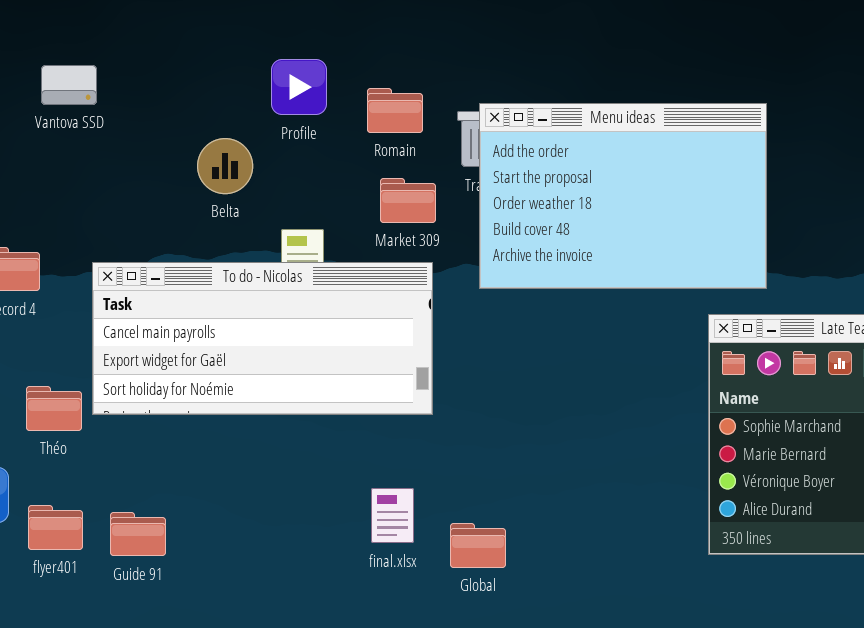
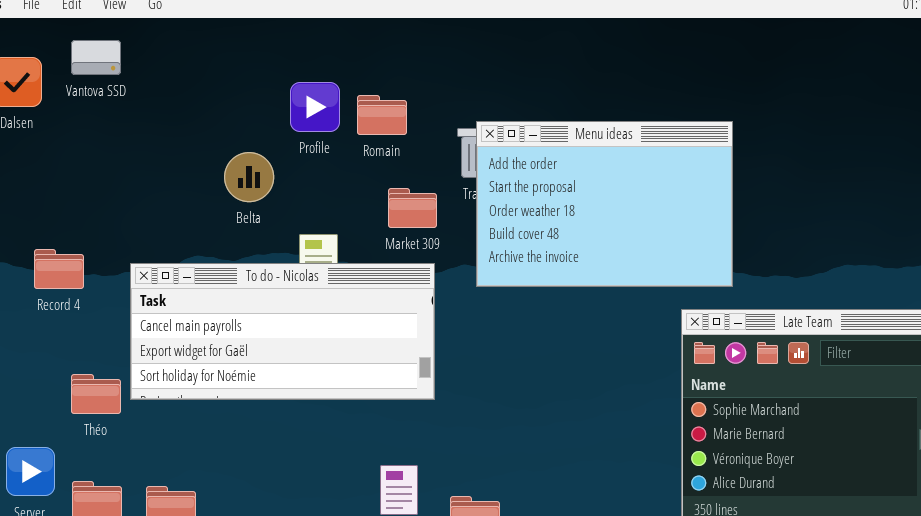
Vantova SSD: [41,65,97,105] -> [71,40,121,75], moved
Romain: [367,88,423,133] -> [357,95,407,135], moved

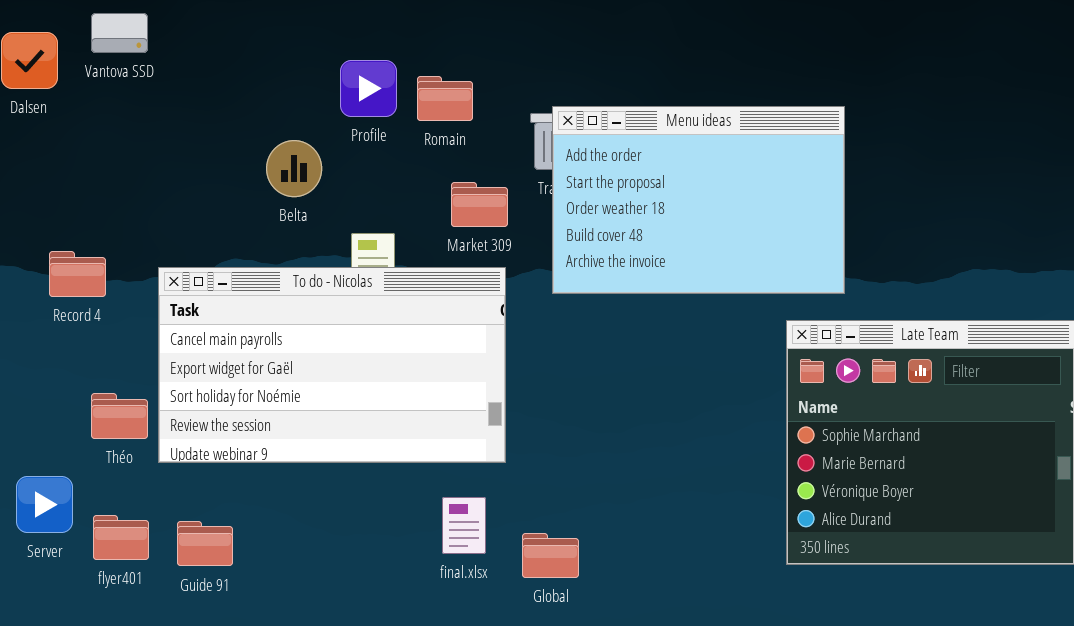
To do - Nicolas: [130,263,435,400] -> [158,267,506,463], resized

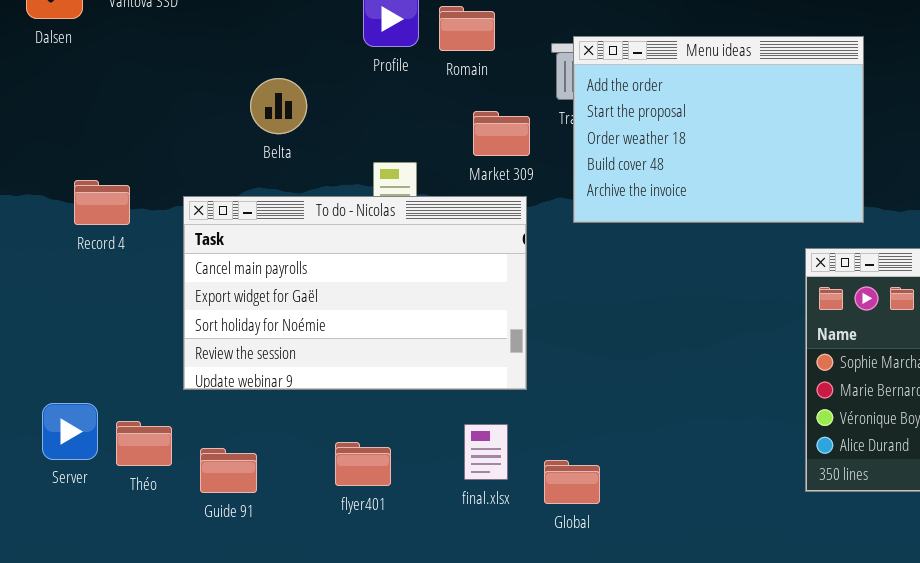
Belta: [266,140,322,197] -> [250,78,307,134], moved
Théo: [91,393,148,439] -> [116,421,172,466], moved
flyer401: [93,515,149,560] -> [335,442,391,486], moved

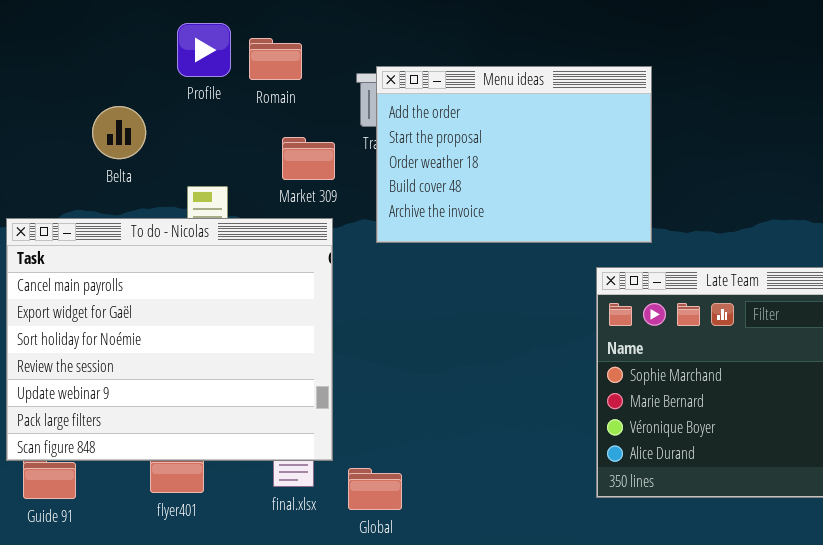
Belta: [250,78,307,134] -> [92,106,146,159], moved
To do - Nicolas: [183,196,527,390] -> [6,218,333,461], resized

